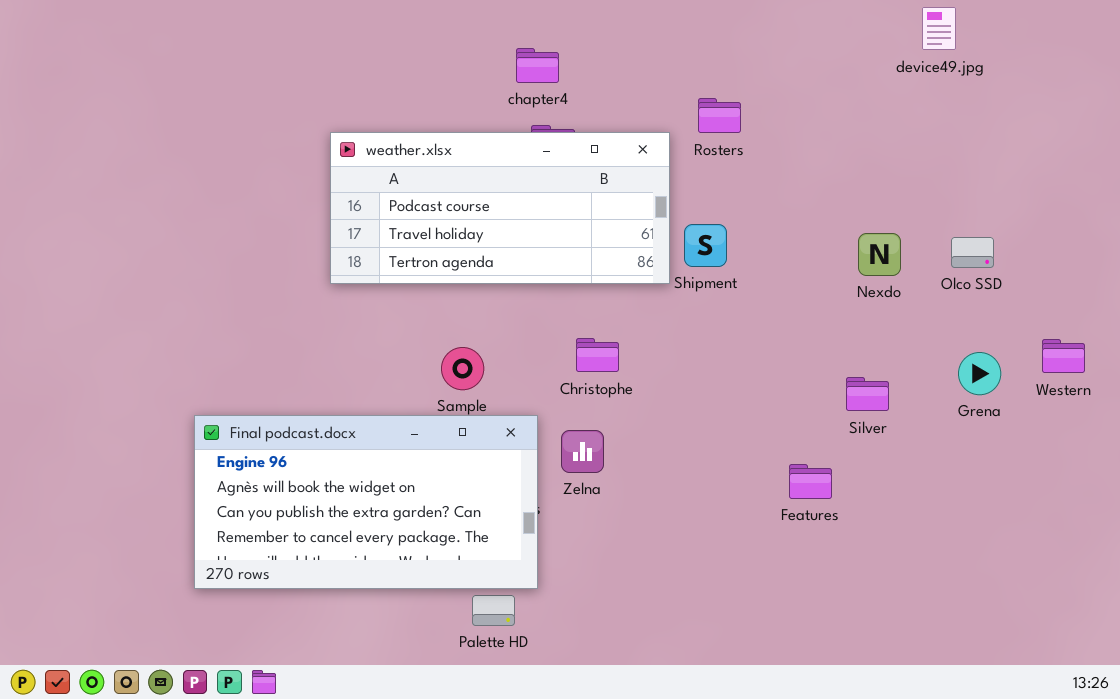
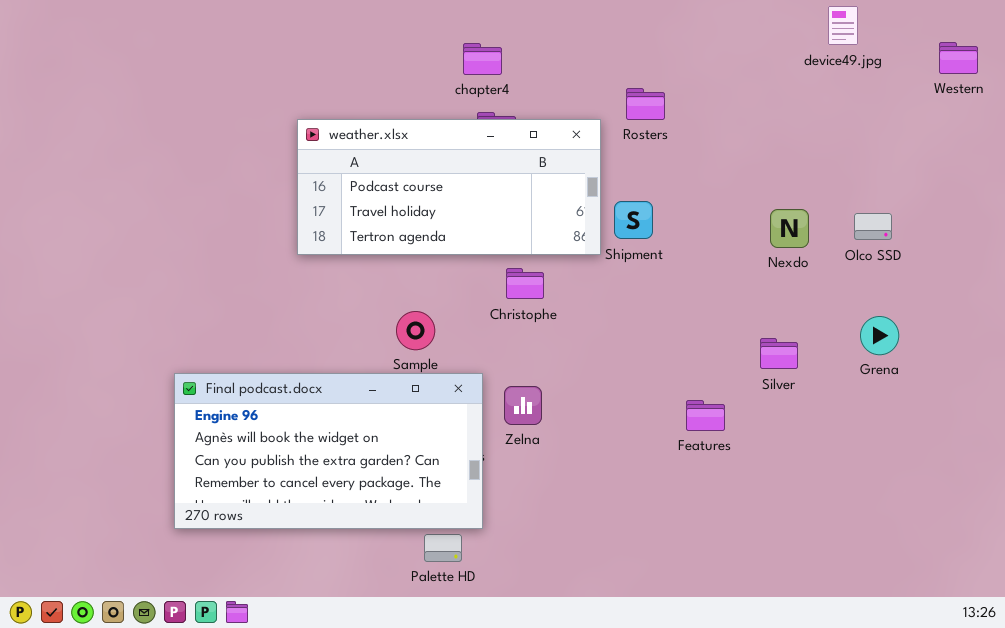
Christophe: [576,338,619,372] -> [506,268,544,299], moved
Western: [1042,339,1085,373] -> [939,42,978,74], moved
Features: [789,464,832,499] -> [686,400,725,431], moved

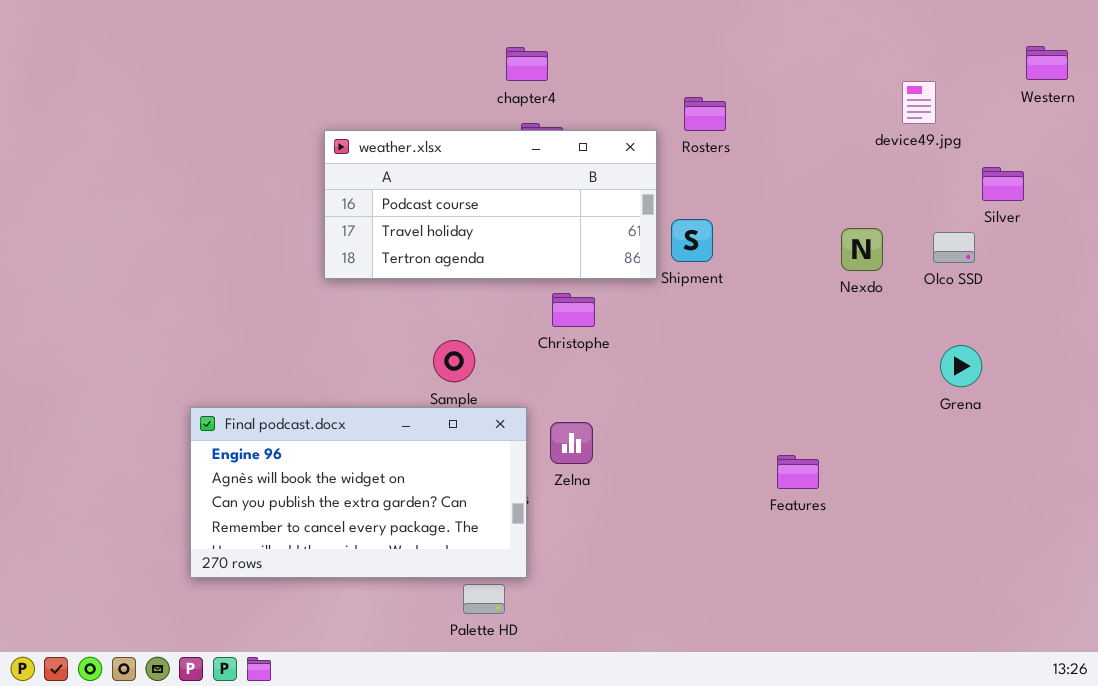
device49.jpg: [828,6,858,45] -> [902,81,936,124], moved
Silver: [760,338,798,369] -> [982,167,1024,201], moved
Features: [686,400,725,431] -> [777,455,819,489], moved

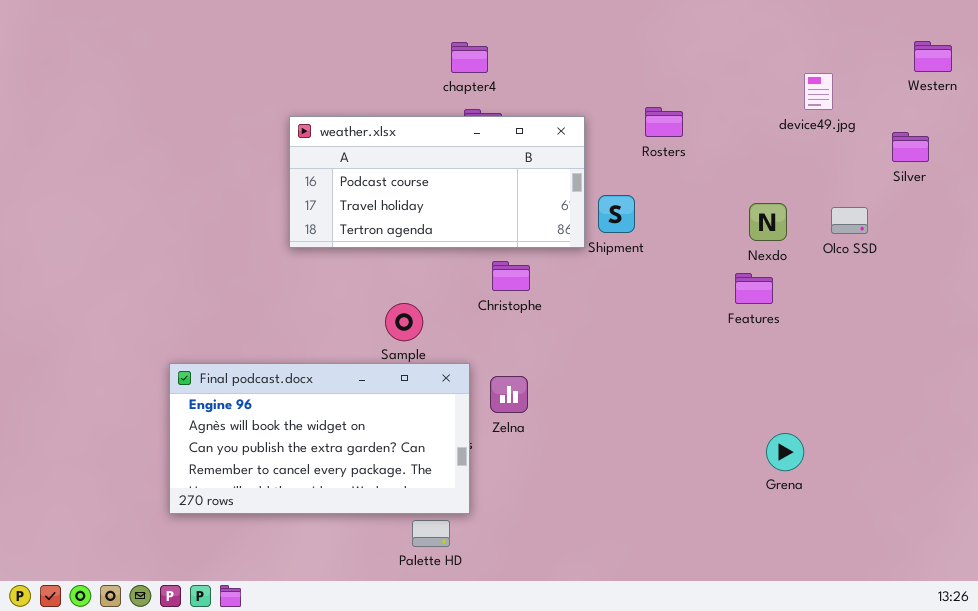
Rosters: [684,97,726,131] -> [645,107,683,137], moved
Silver: [982,167,1024,201] -> [892,132,929,162], moved
Grena: [940,345,982,387] -> [766,433,804,471], moved
Features: [777,455,819,489] -> [735,273,773,304], moved

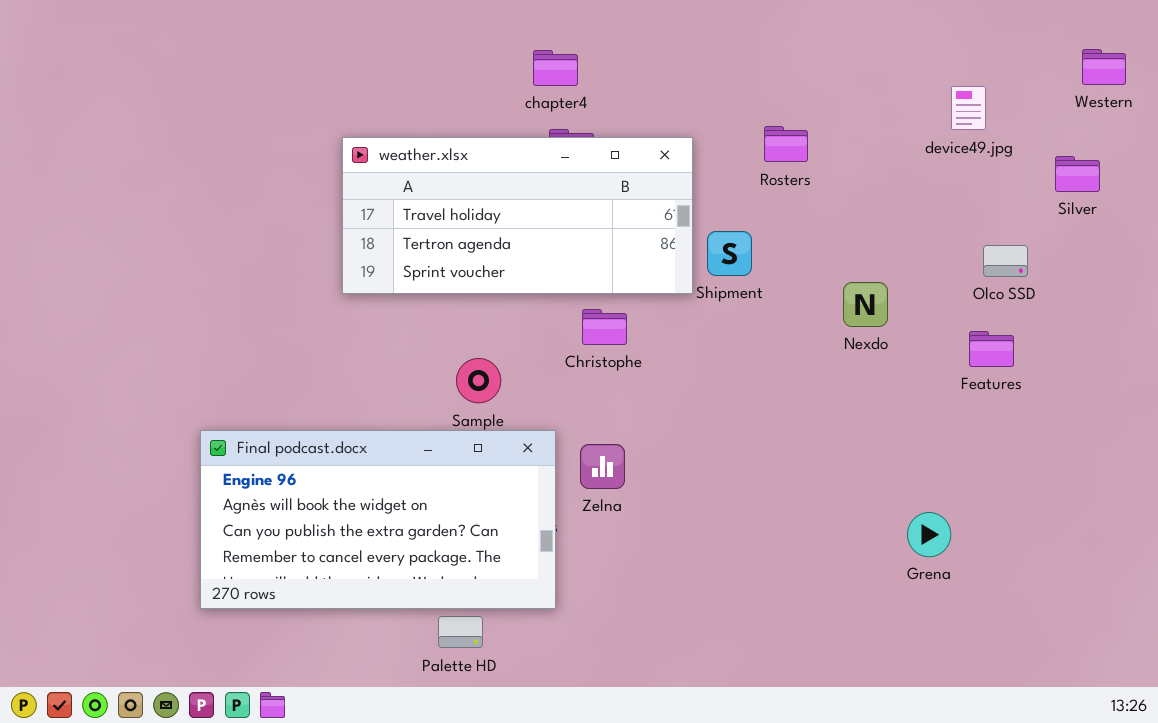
weather.xlsx: [289,116,585,248] -> [342,137,693,294], scrolled down 1 row
Nexdo: [749,203,787,241] -> [843,282,888,327], moved
Features: [735,273,773,304] -> [969,331,1014,367], moved
Palette HD: [412,520,450,547] -> [438,616,483,648], moved

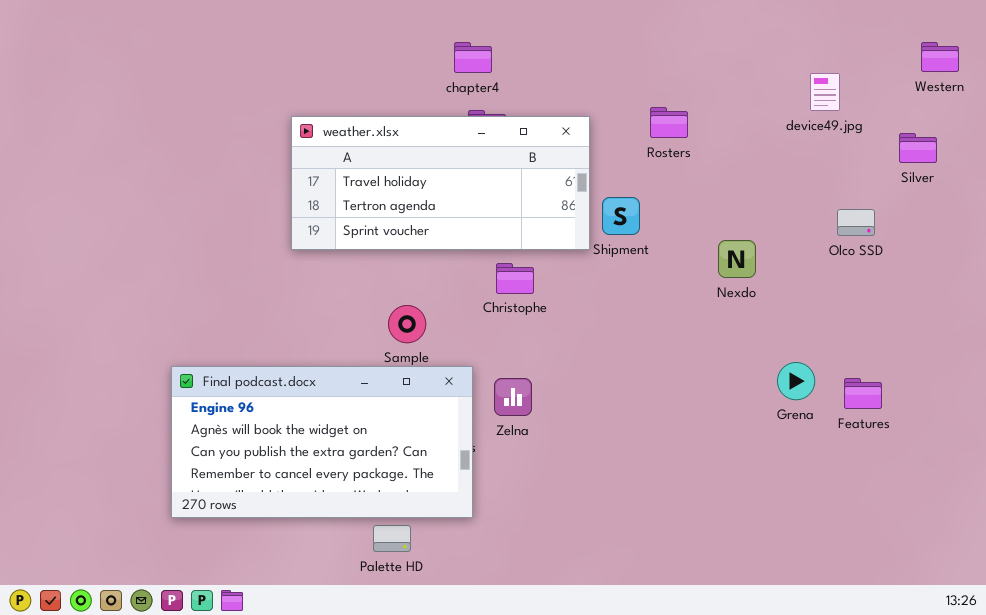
Features: [969,331,1014,367] -> [844,378,882,409], moved
Grena: [907,512,951,557] -> [777,362,815,400], moved

